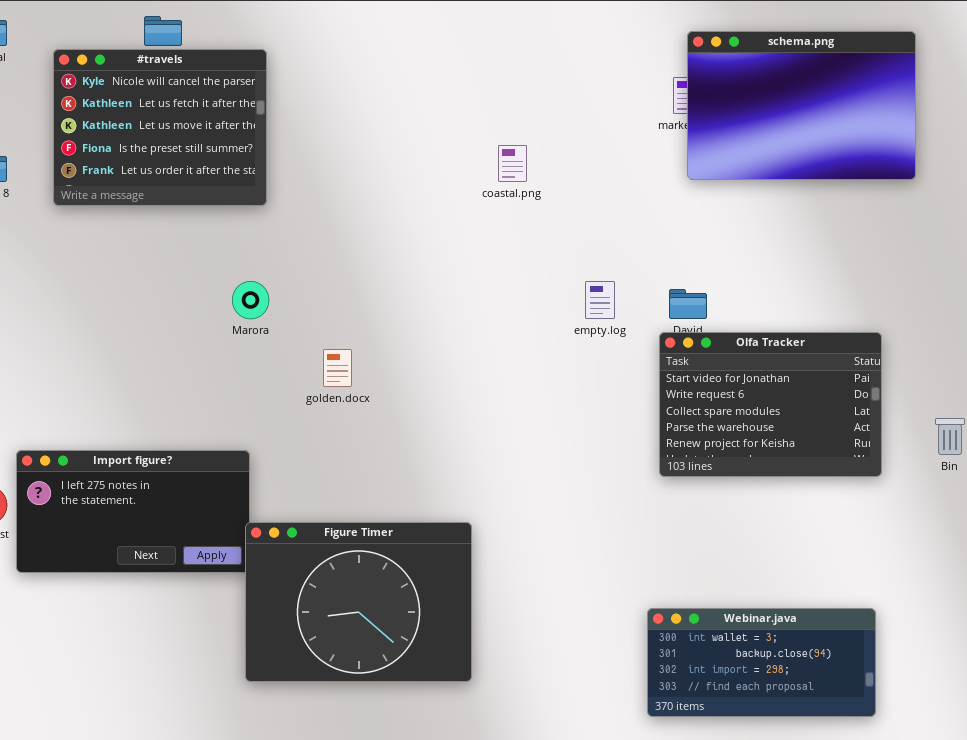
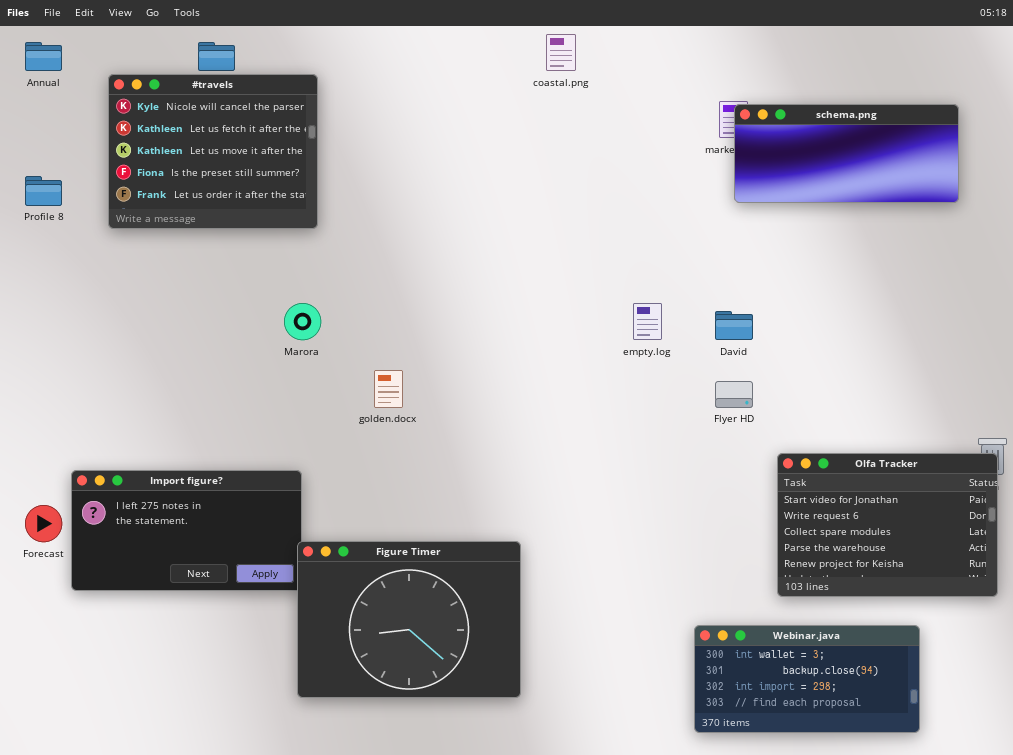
schema.png: [687,31,916,180] -> [734,104,959,203], resized
coastal.png: [498,145,527,182] -> [546,34,576,71], moved
Olfa Tracker: [659,332,882,477] -> [777,453,998,597], moved

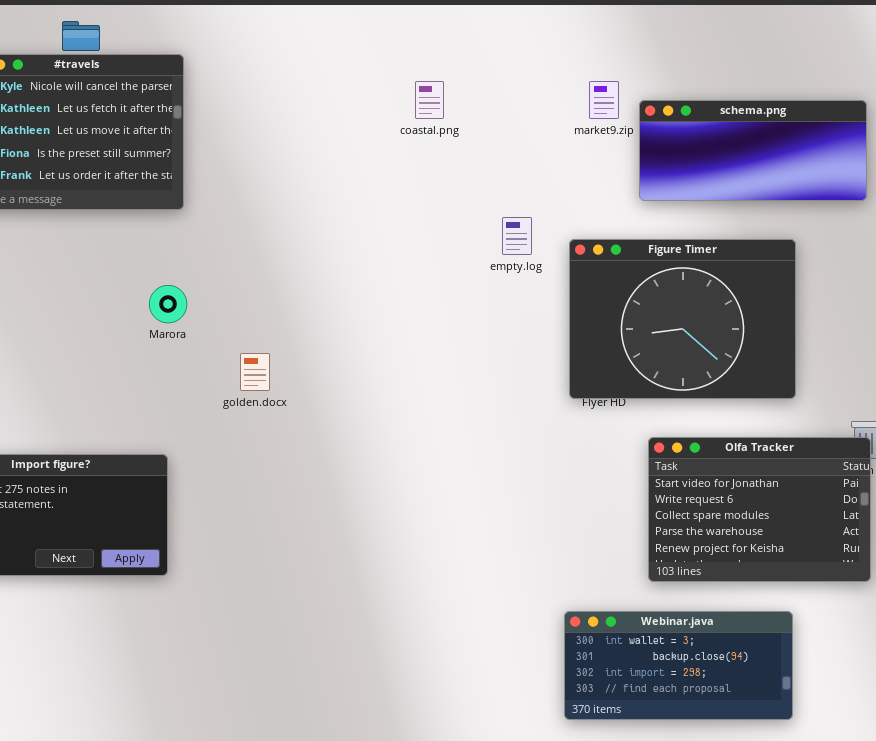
coastal.png: [546,34,576,71] -> [415,81,444,119], moved
schema.png: [734,104,959,203] -> [639,100,867,201], moved
empty.log: [633,303,662,340] -> [502,217,532,255], moved
Figure Timer: [297,541,521,698] -> [569,239,796,399], moved

